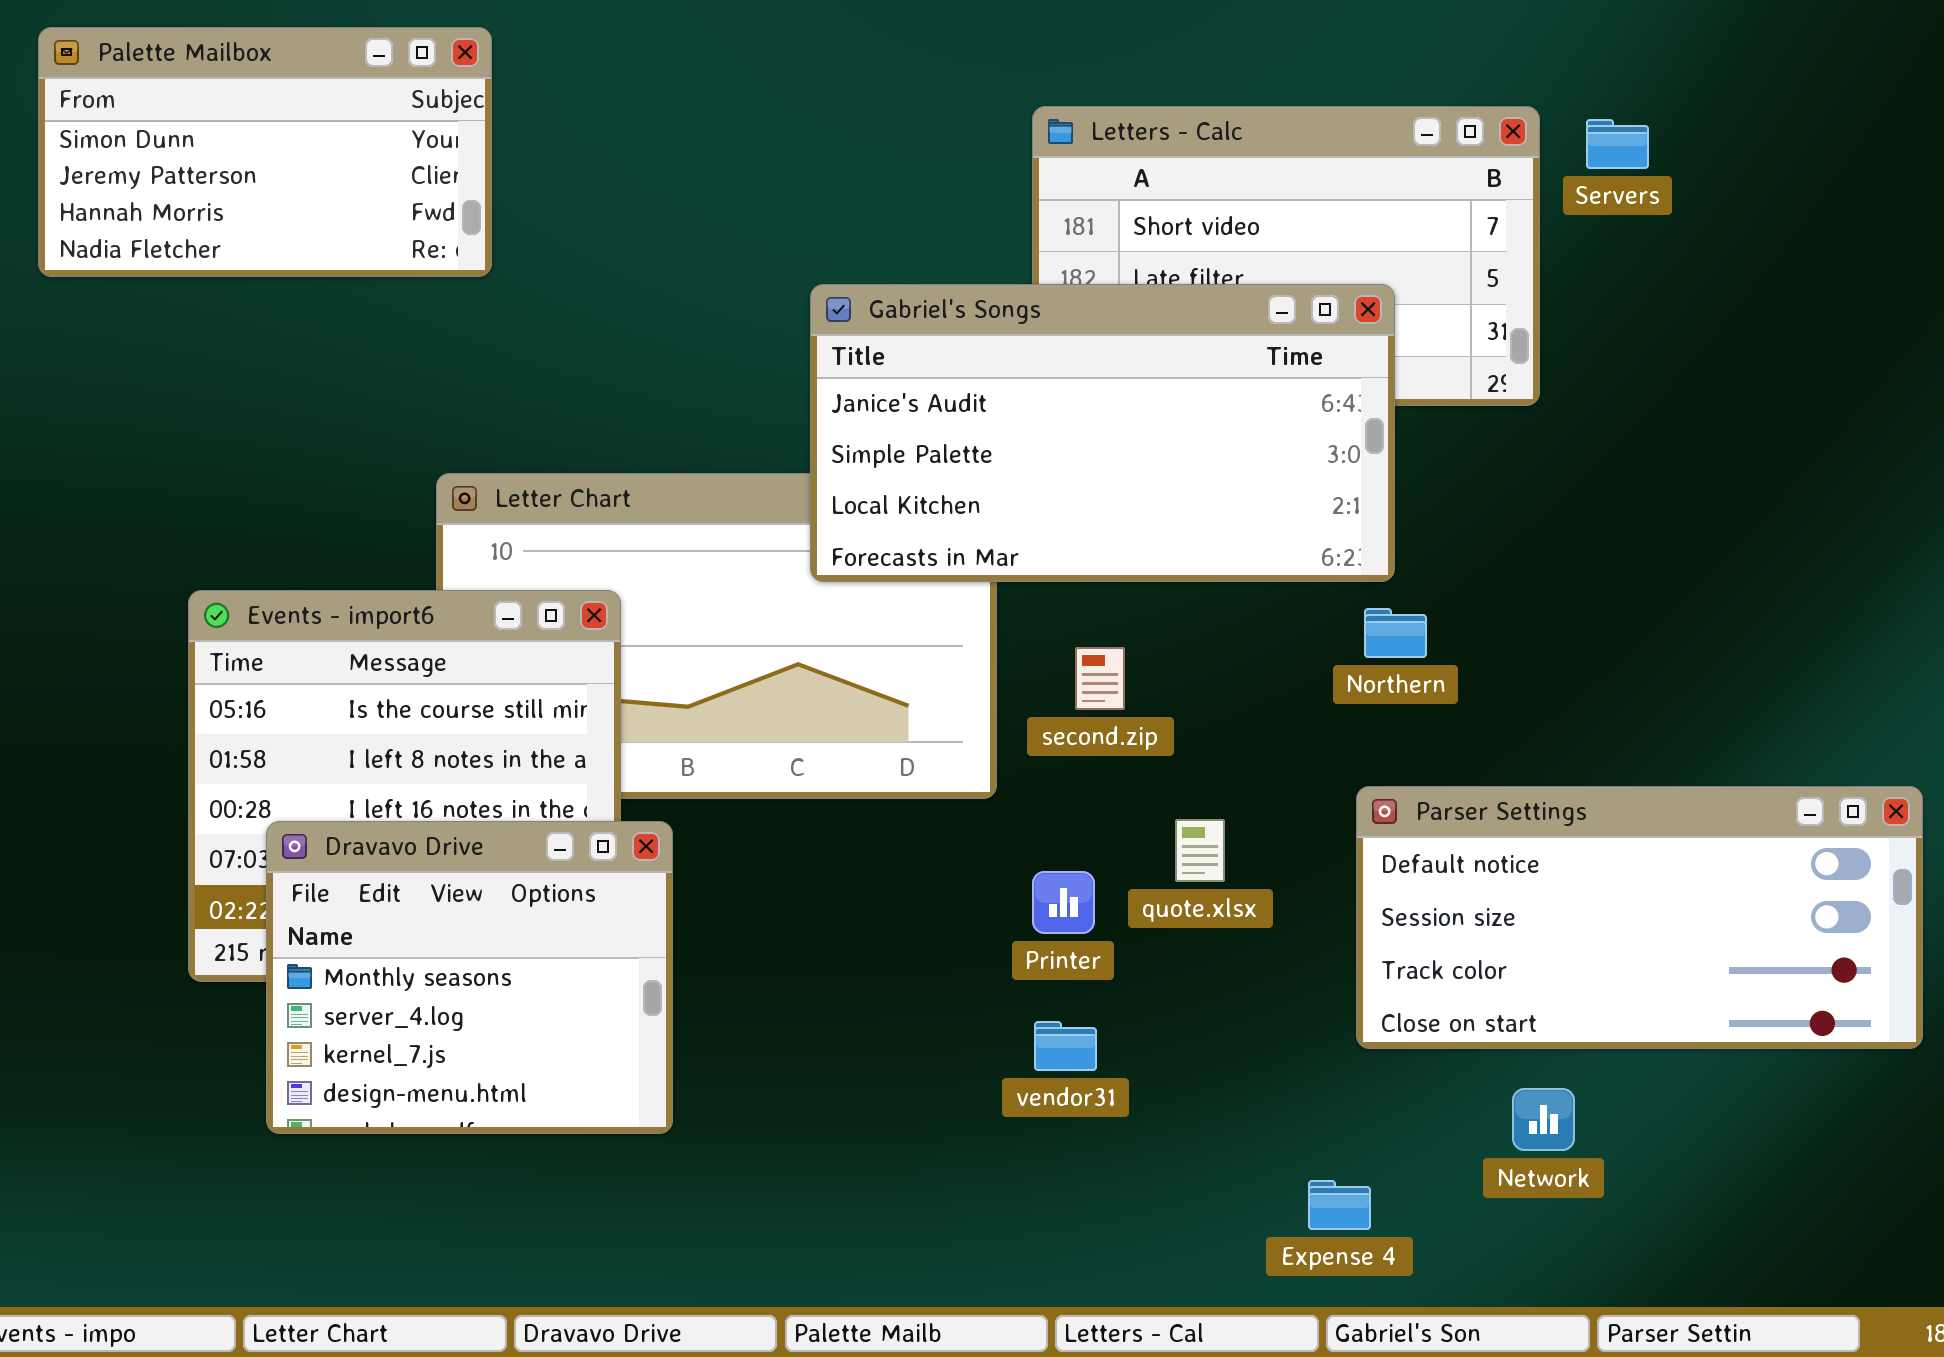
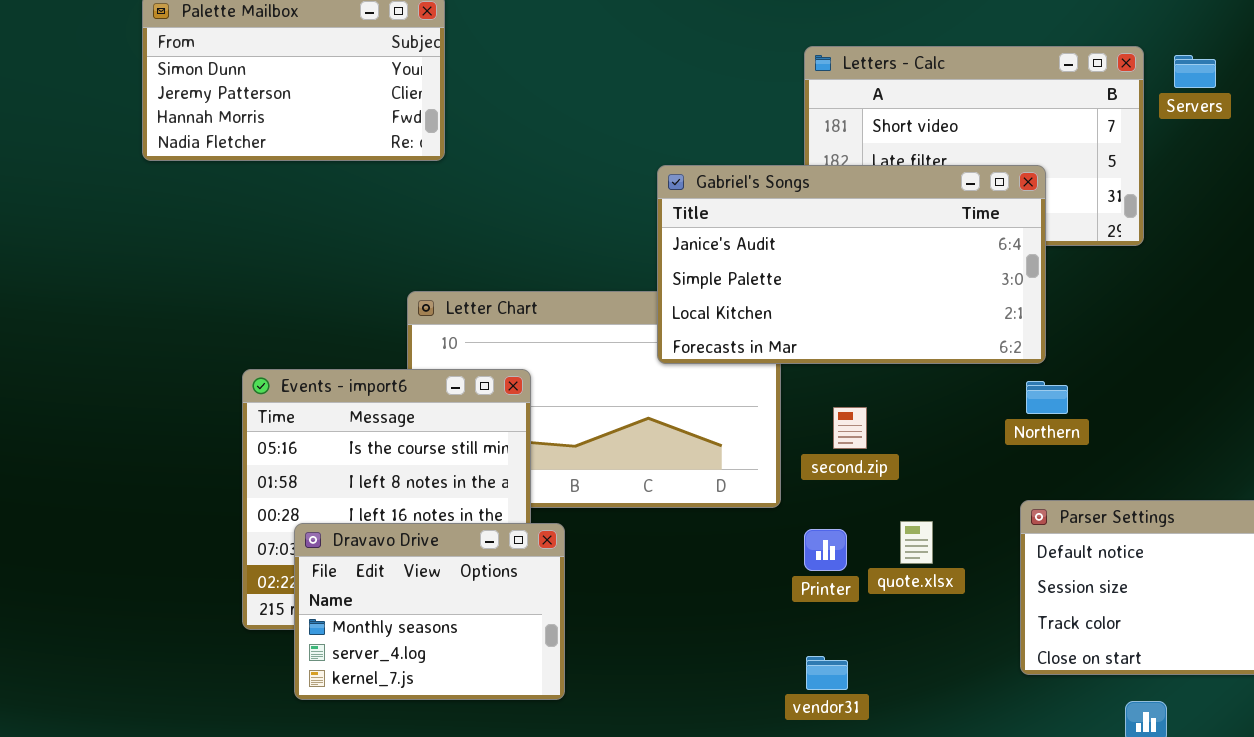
Dravavo Drive: [266,821,673,1134] -> [294,523,565,700], resized
Printer: [1032,871,1095,934] -> [804,529,847,571], moved

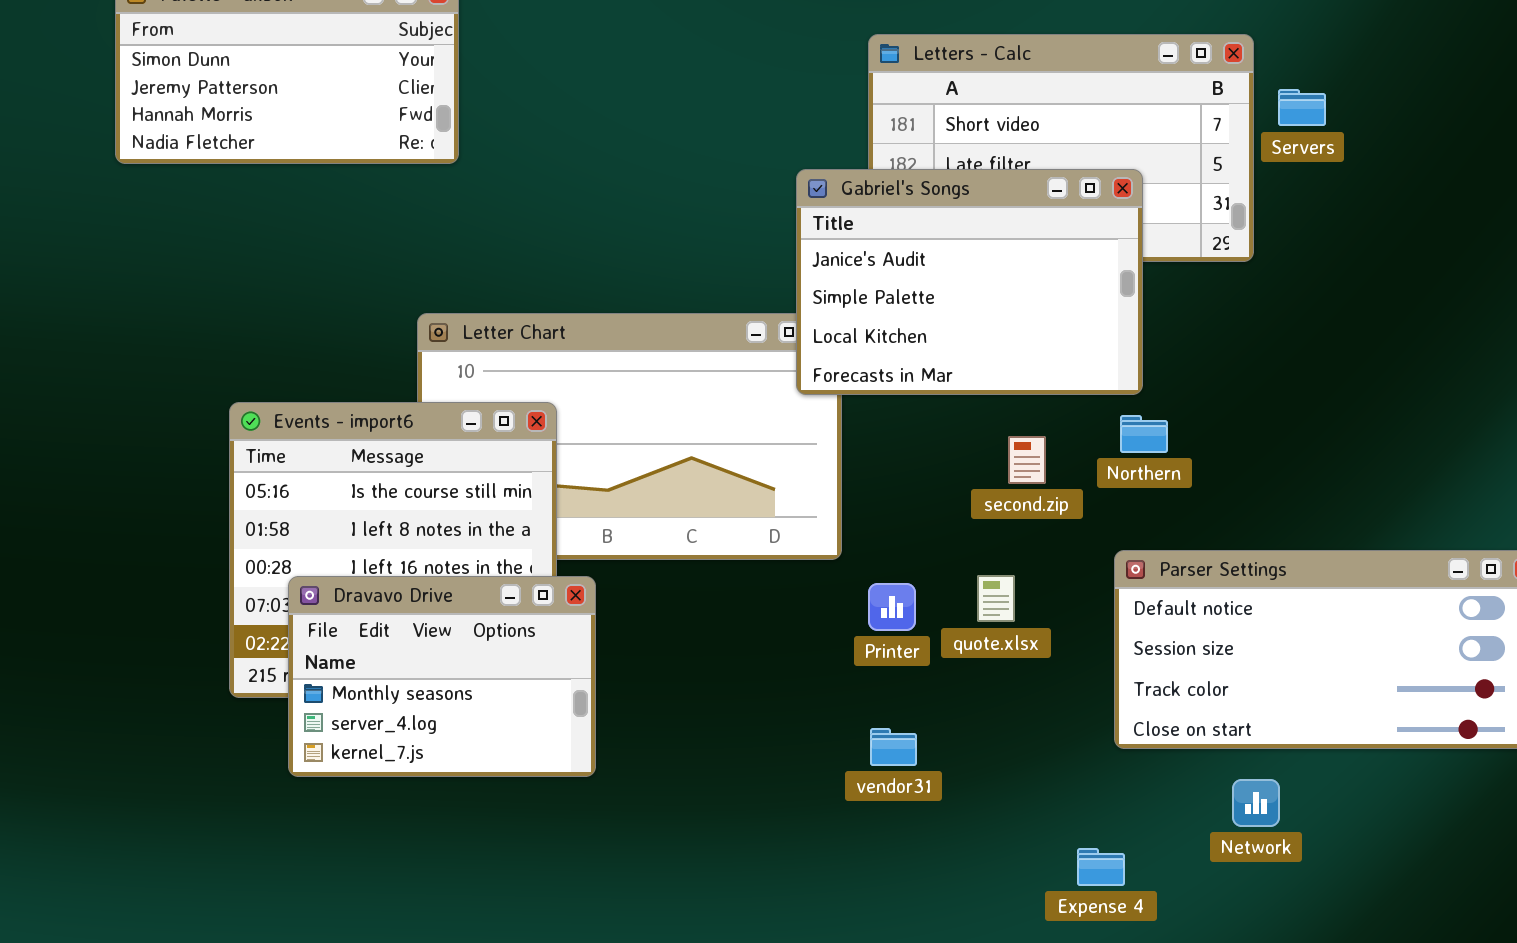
Servers: [1174,55,1216,88] -> [1278,89,1326,126], moved
Gabriel's Songs: [657,165,1046,364] -> [796,169,1143,395], resized
second.zip: [833,407,867,449] -> [1008,436,1046,484], moved

